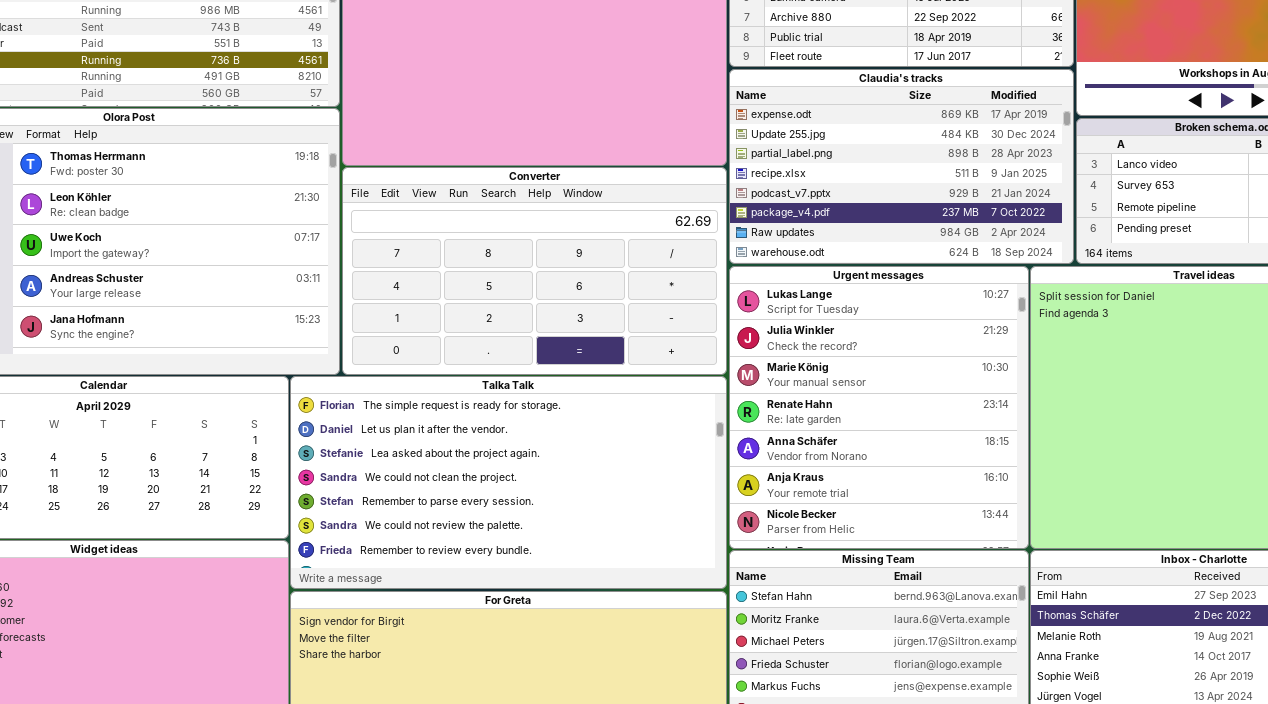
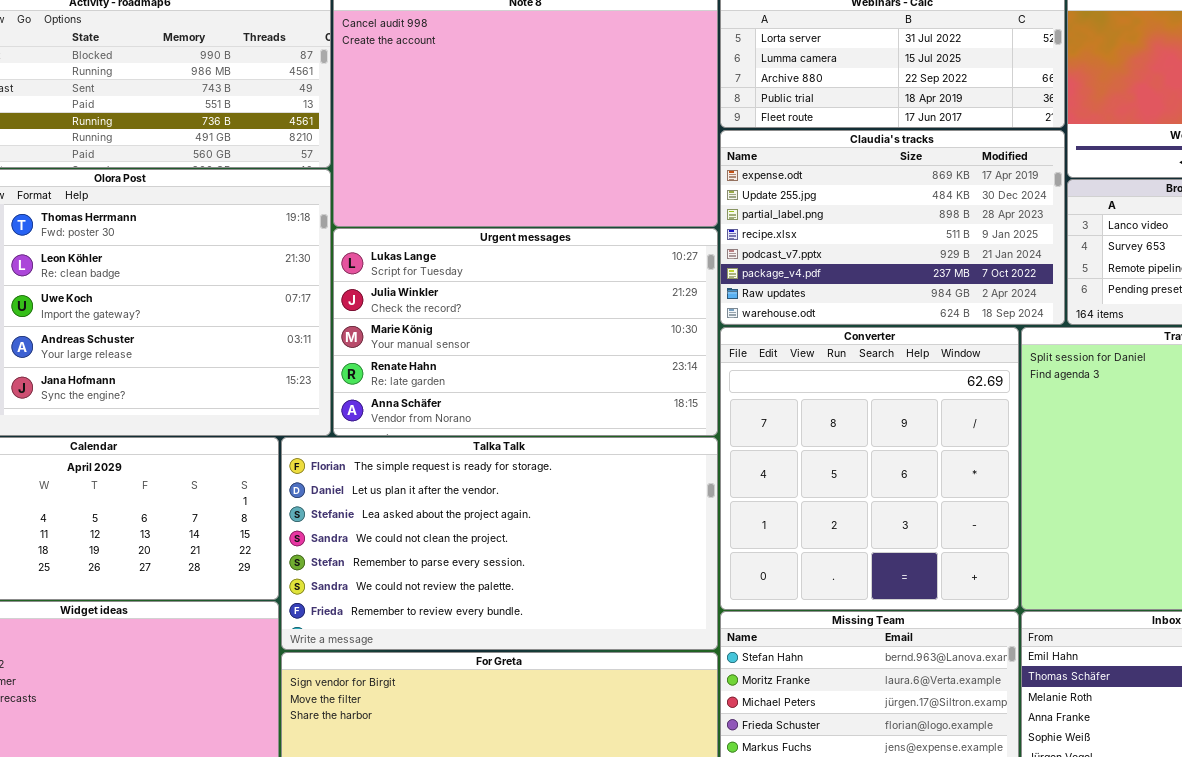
Converter: [342,167,727,375] -> [720,327,1019,610], moved, resized
Urgent messages: [729,266,1029,549] -> [333,228,718,436], moved, resized

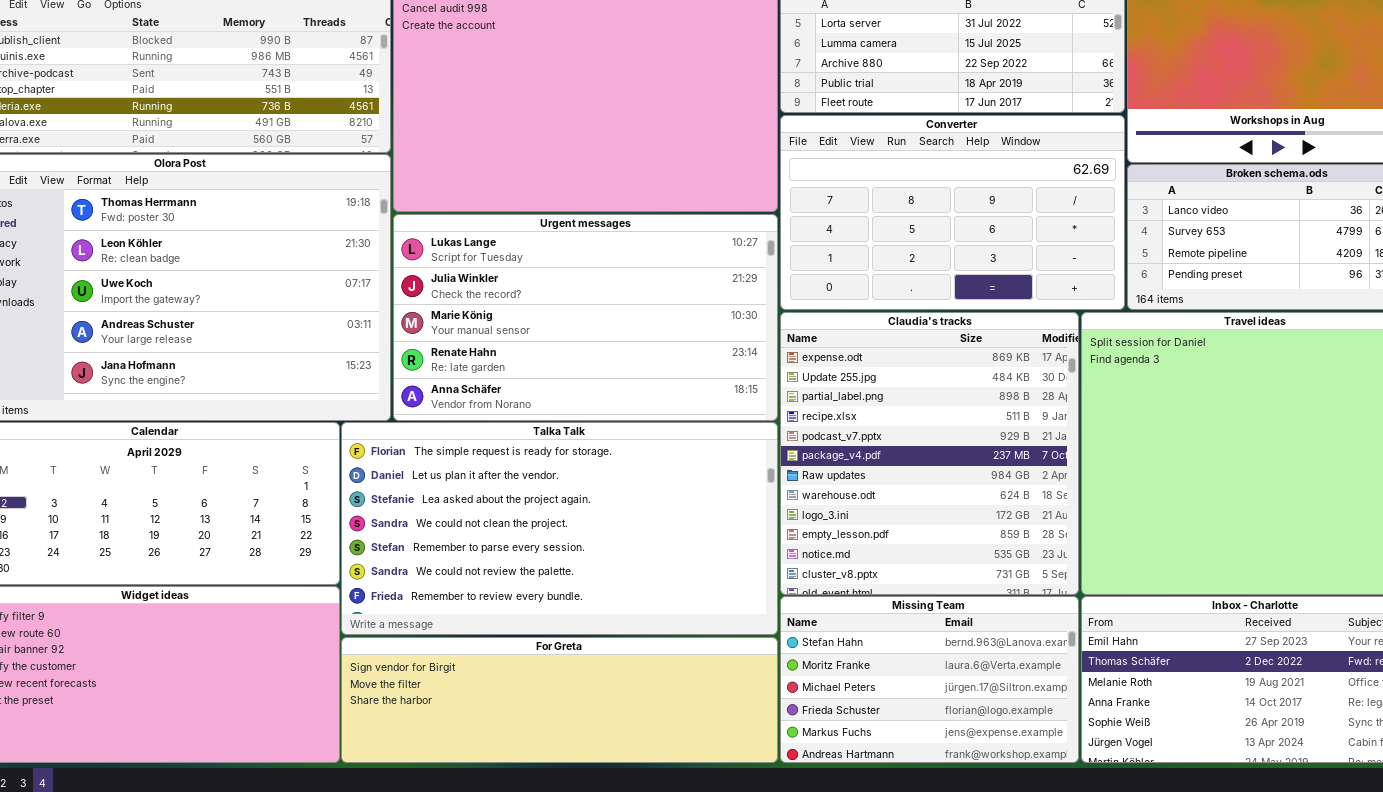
Claudia's tracks: [720,130,1065,325] -> [780,312,1079,595], moved, resized
Converter: [720,327,1019,610] -> [780,115,1125,310], moved, resized

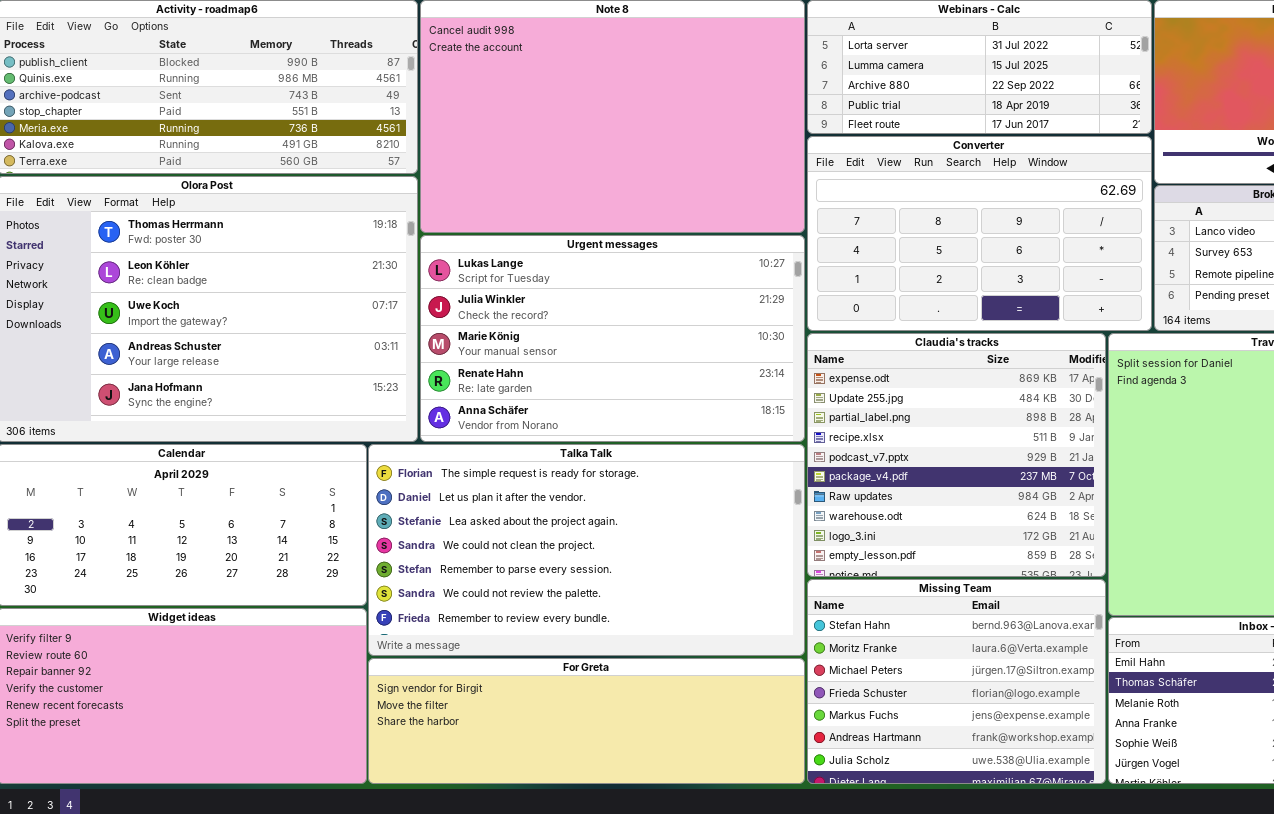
Claudia's tracks: [780,312,1079,595] -> [807,333,1106,577], resized
Missing Team: [780,596,1079,763] -> [807,579,1106,784], resized

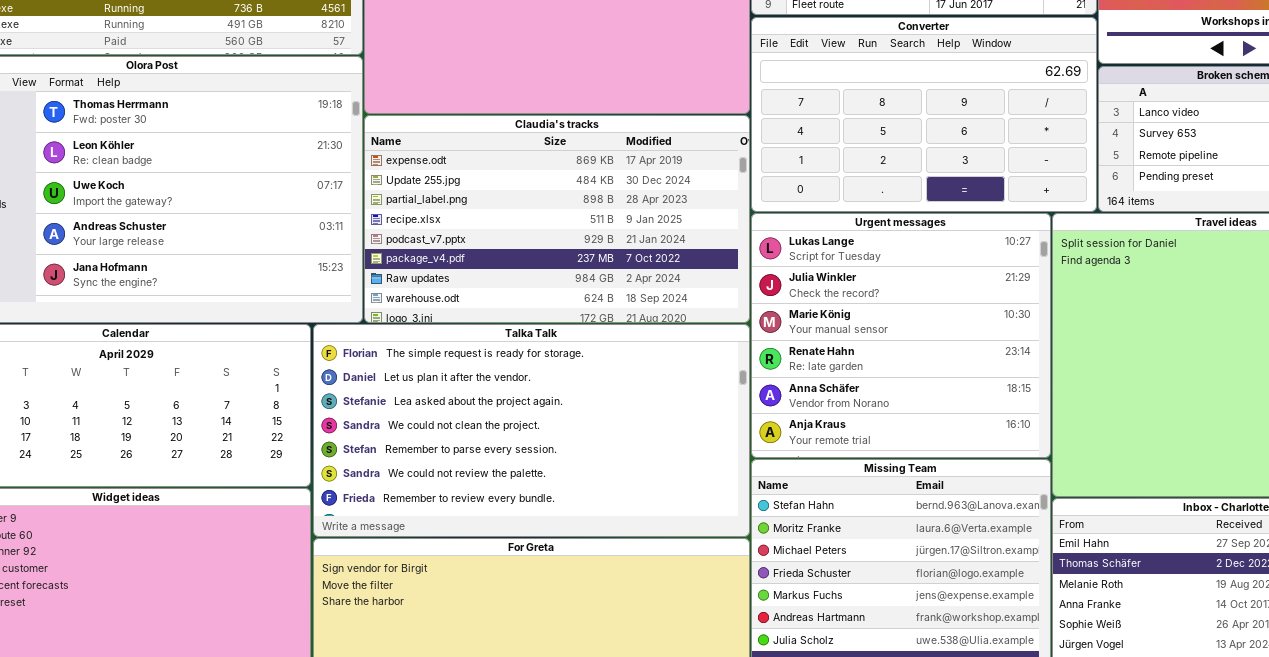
Urgent messages: [420,235,805,442] -> [751,213,1051,458], moved, resized
Claudia's tracks: [807,333,1106,577] -> [364,115,750,323], moved, resized

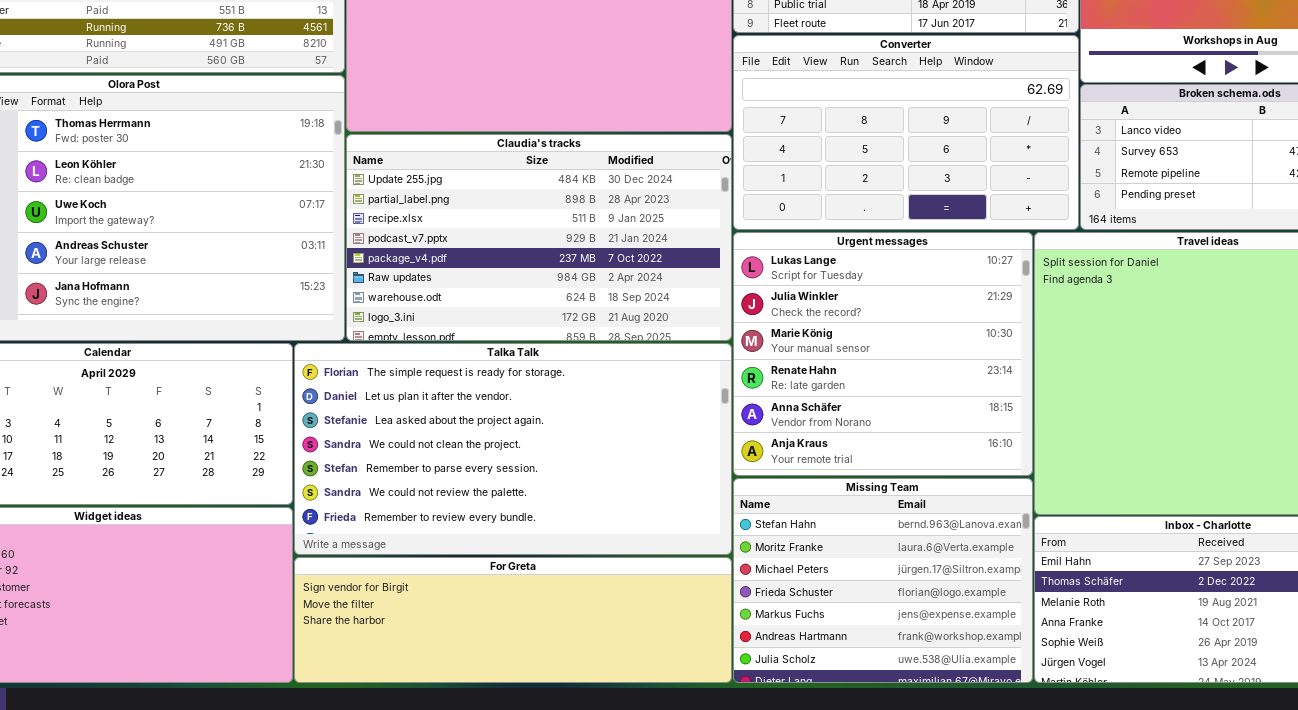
Claudia's tracks: [364,115,750,323] -> [346,134,732,341], scrolled down 1 row

